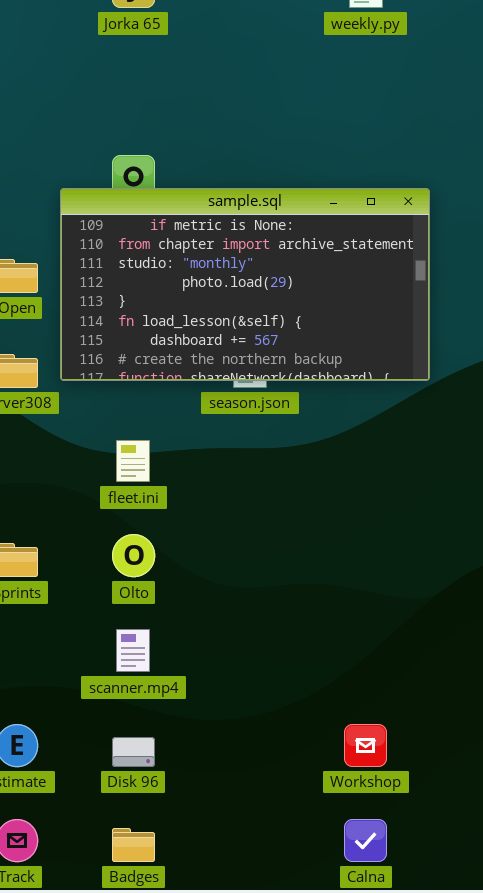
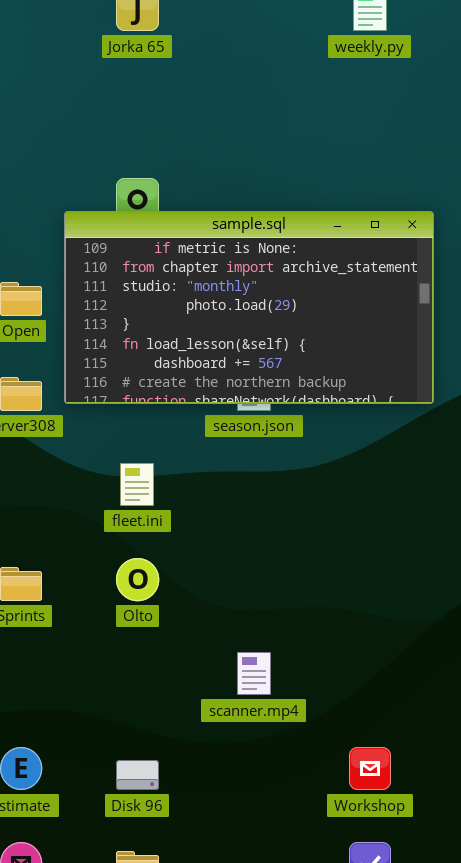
scanner.mp4: [116,629,150,672] -> [237,652,271,695], moved

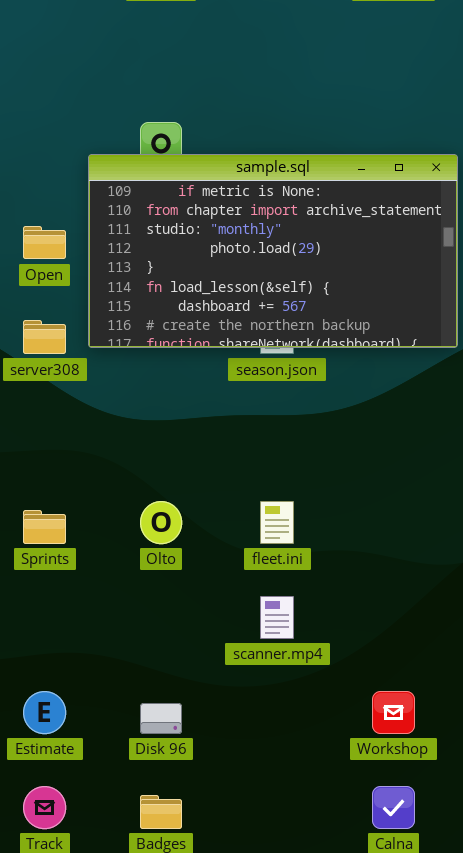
fleet.ini: [120,463,154,506] -> [260,501,294,544], moved

